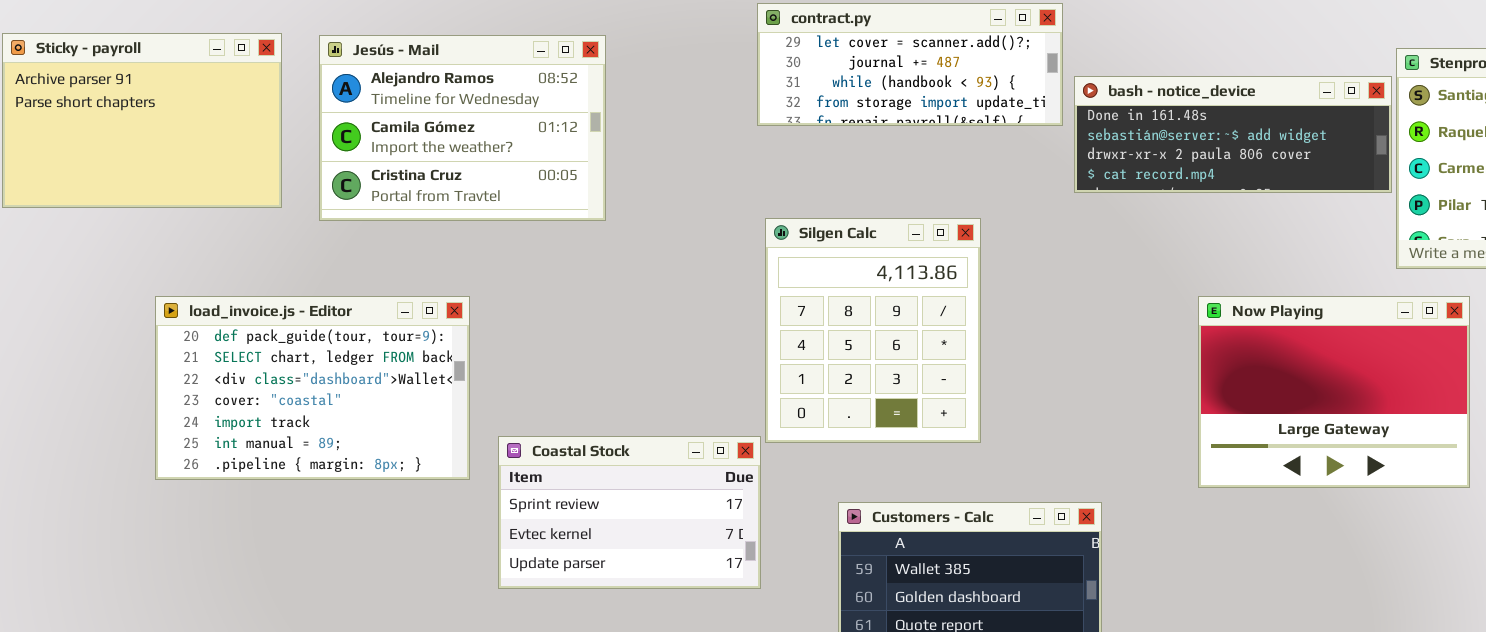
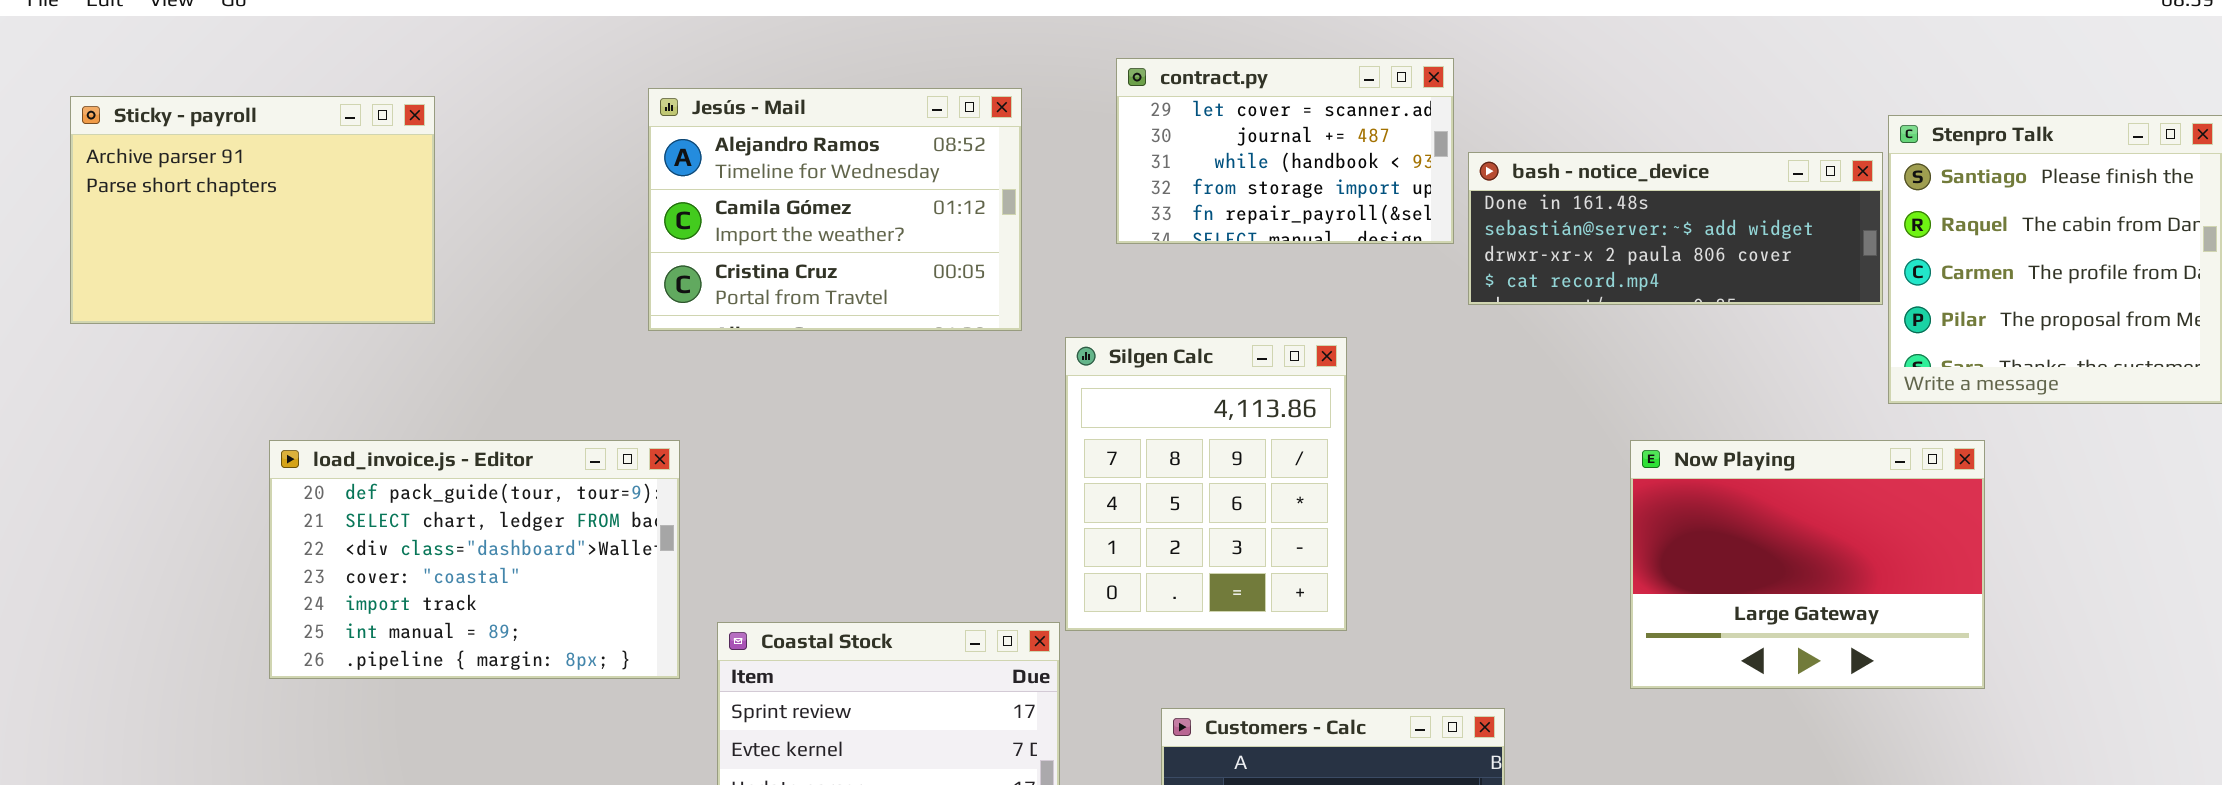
contract.py: [757,3,1063,126] -> [1116,58,1454,244], resized
Jesús - Mail: [319,35,606,221] -> [648,88,1022,331], moved

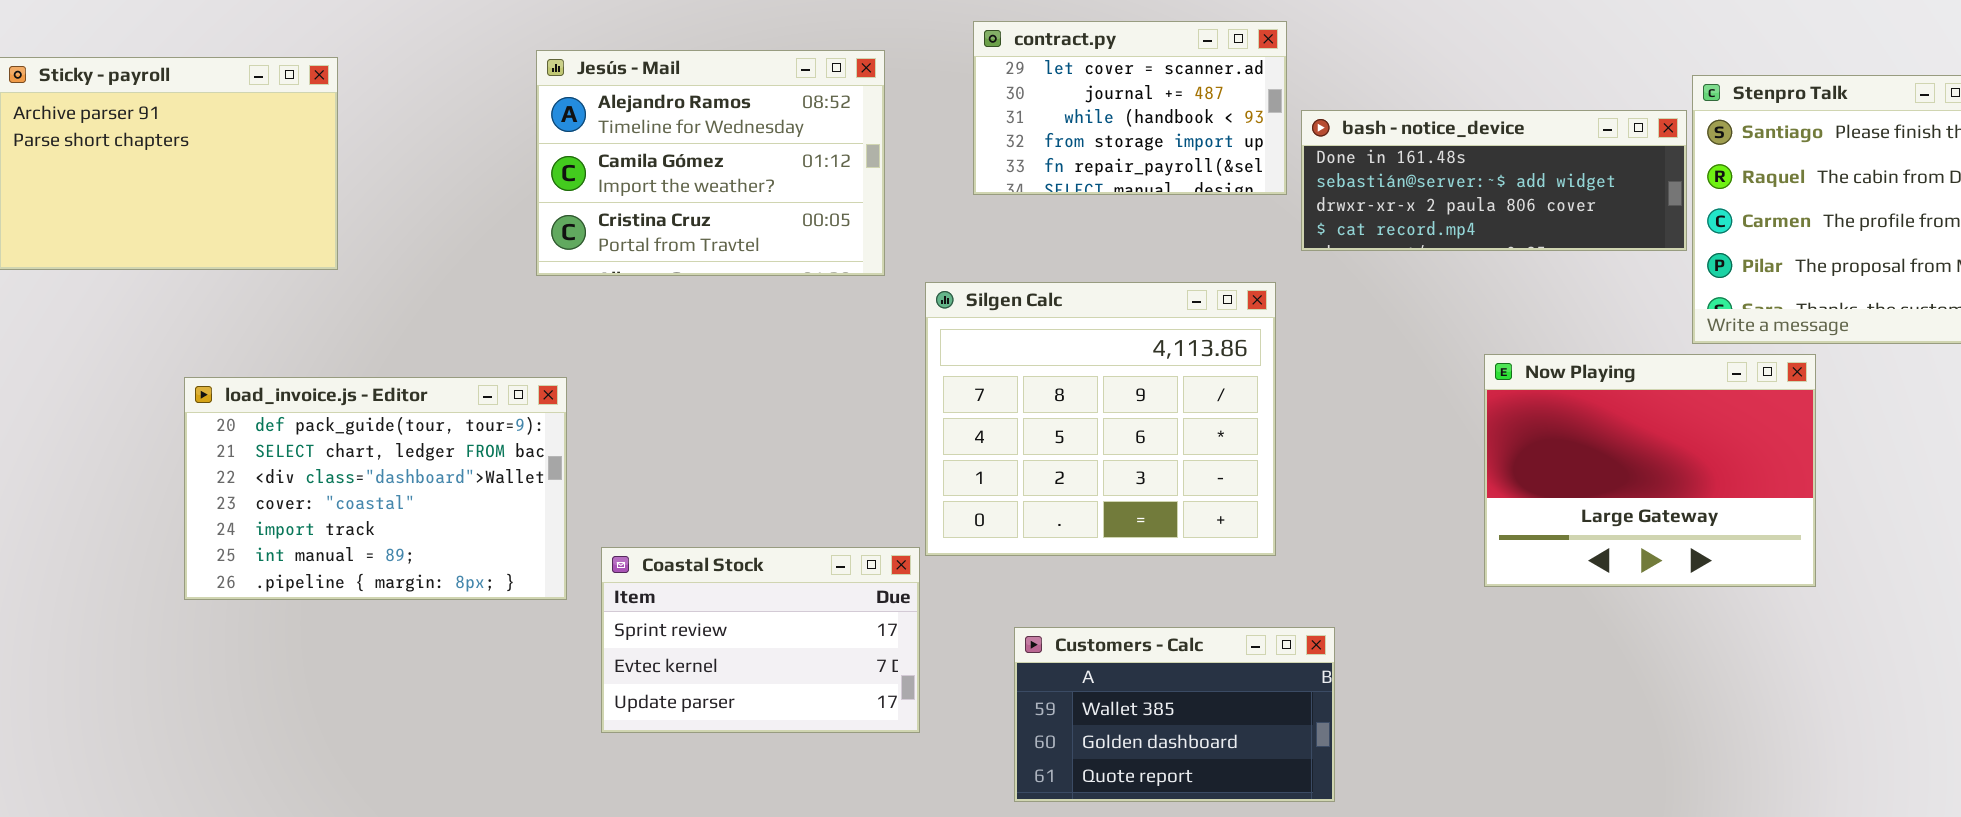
Silgen Calc: [1065,337,1347,631] -> [925,282,1276,556], resized
Now Playing: [1630,440,1985,689] -> [1484,354,1816,587], moved

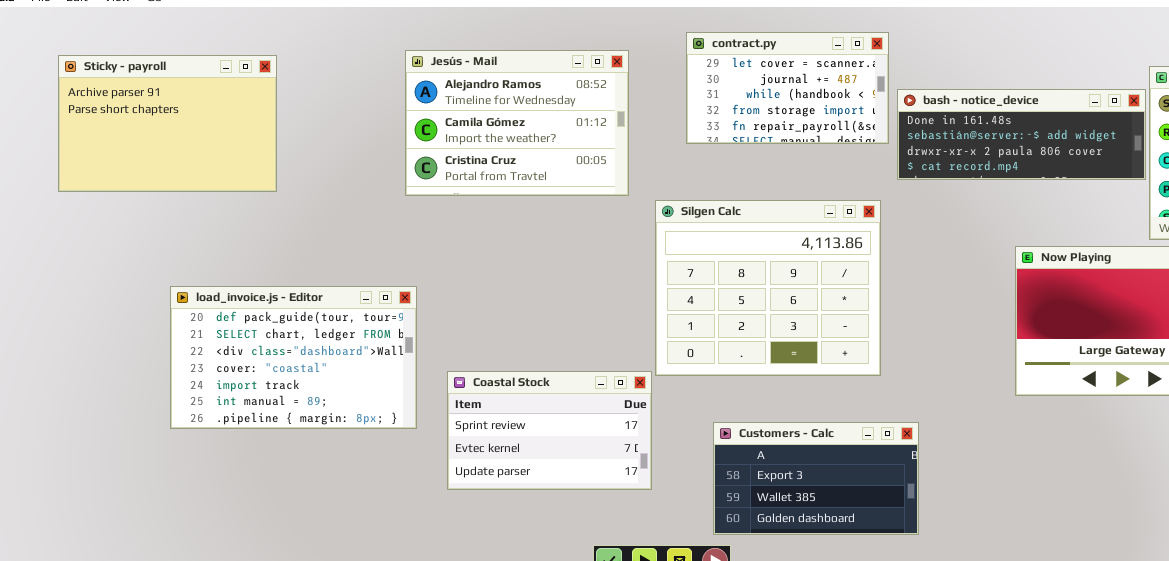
load_invoice.js - Editor: [184,377,567,600] -> [170,286,417,429], moved
Customers - Calc: [1014,627,1335,802] -> [713,422,919,535], scrolled up 1 row

